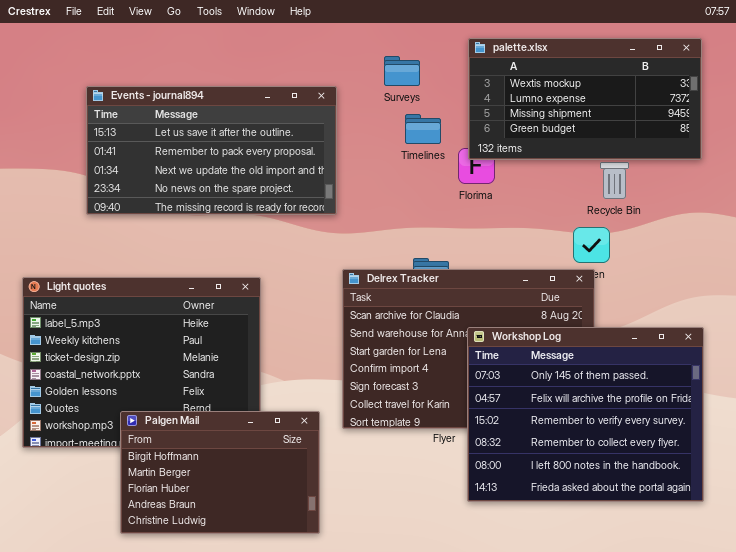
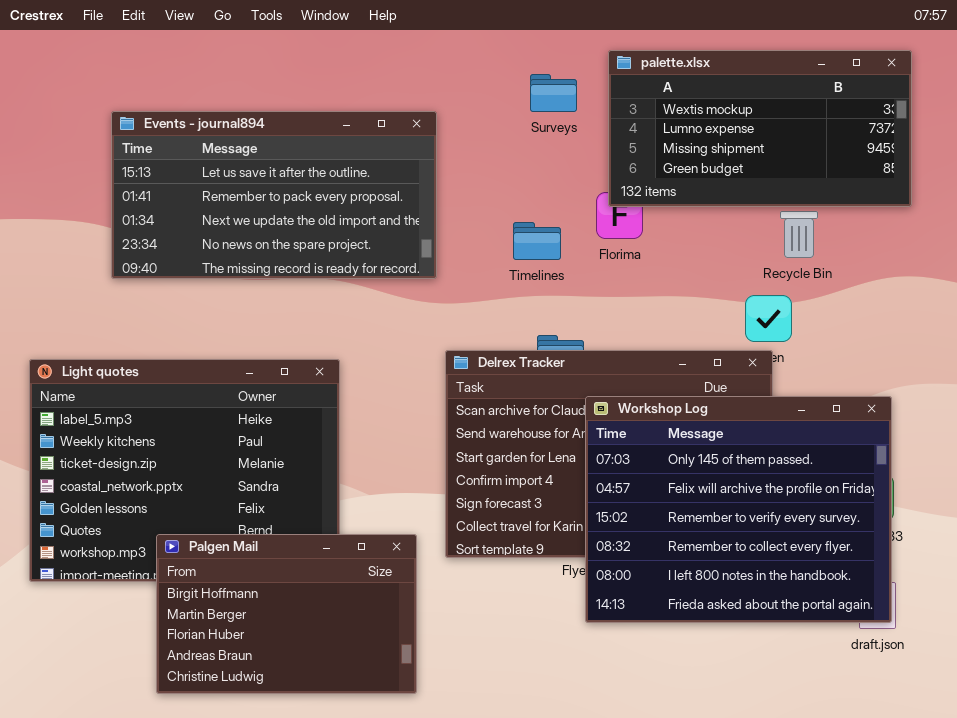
Surveys: [384,56,420,86] -> [530,74,577,112], moved
Timelines: [405,114,441,144] -> [513,222,561,260], moved
Workshop Log: [467,327,704,502] -> [585,396,892,623], moved

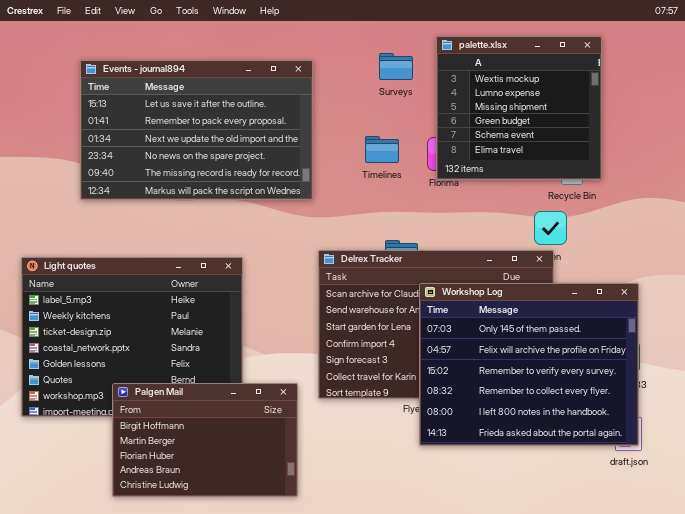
palette.xlsx: [608,50,912,207] -> [436,36,602,180], resized
Events - journal894: [111,111,437,279] -> [80,60,313,200], resized
Timelines: [513,222,561,260] -> [365,136,399,163], moved

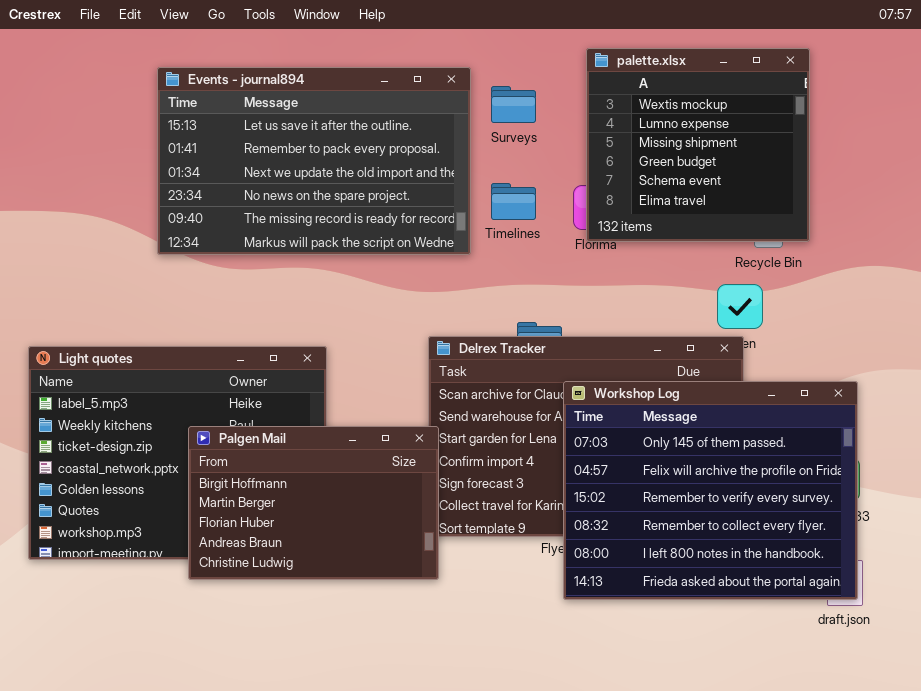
Surveys: [379,53,413,80] -> [491,86,536,123], moved
Events - journal894: [80,60,313,200] -> [157,67,471,255], moved
Palgen Mail: [112,383,298,497] -> [188,426,439,580], moved

